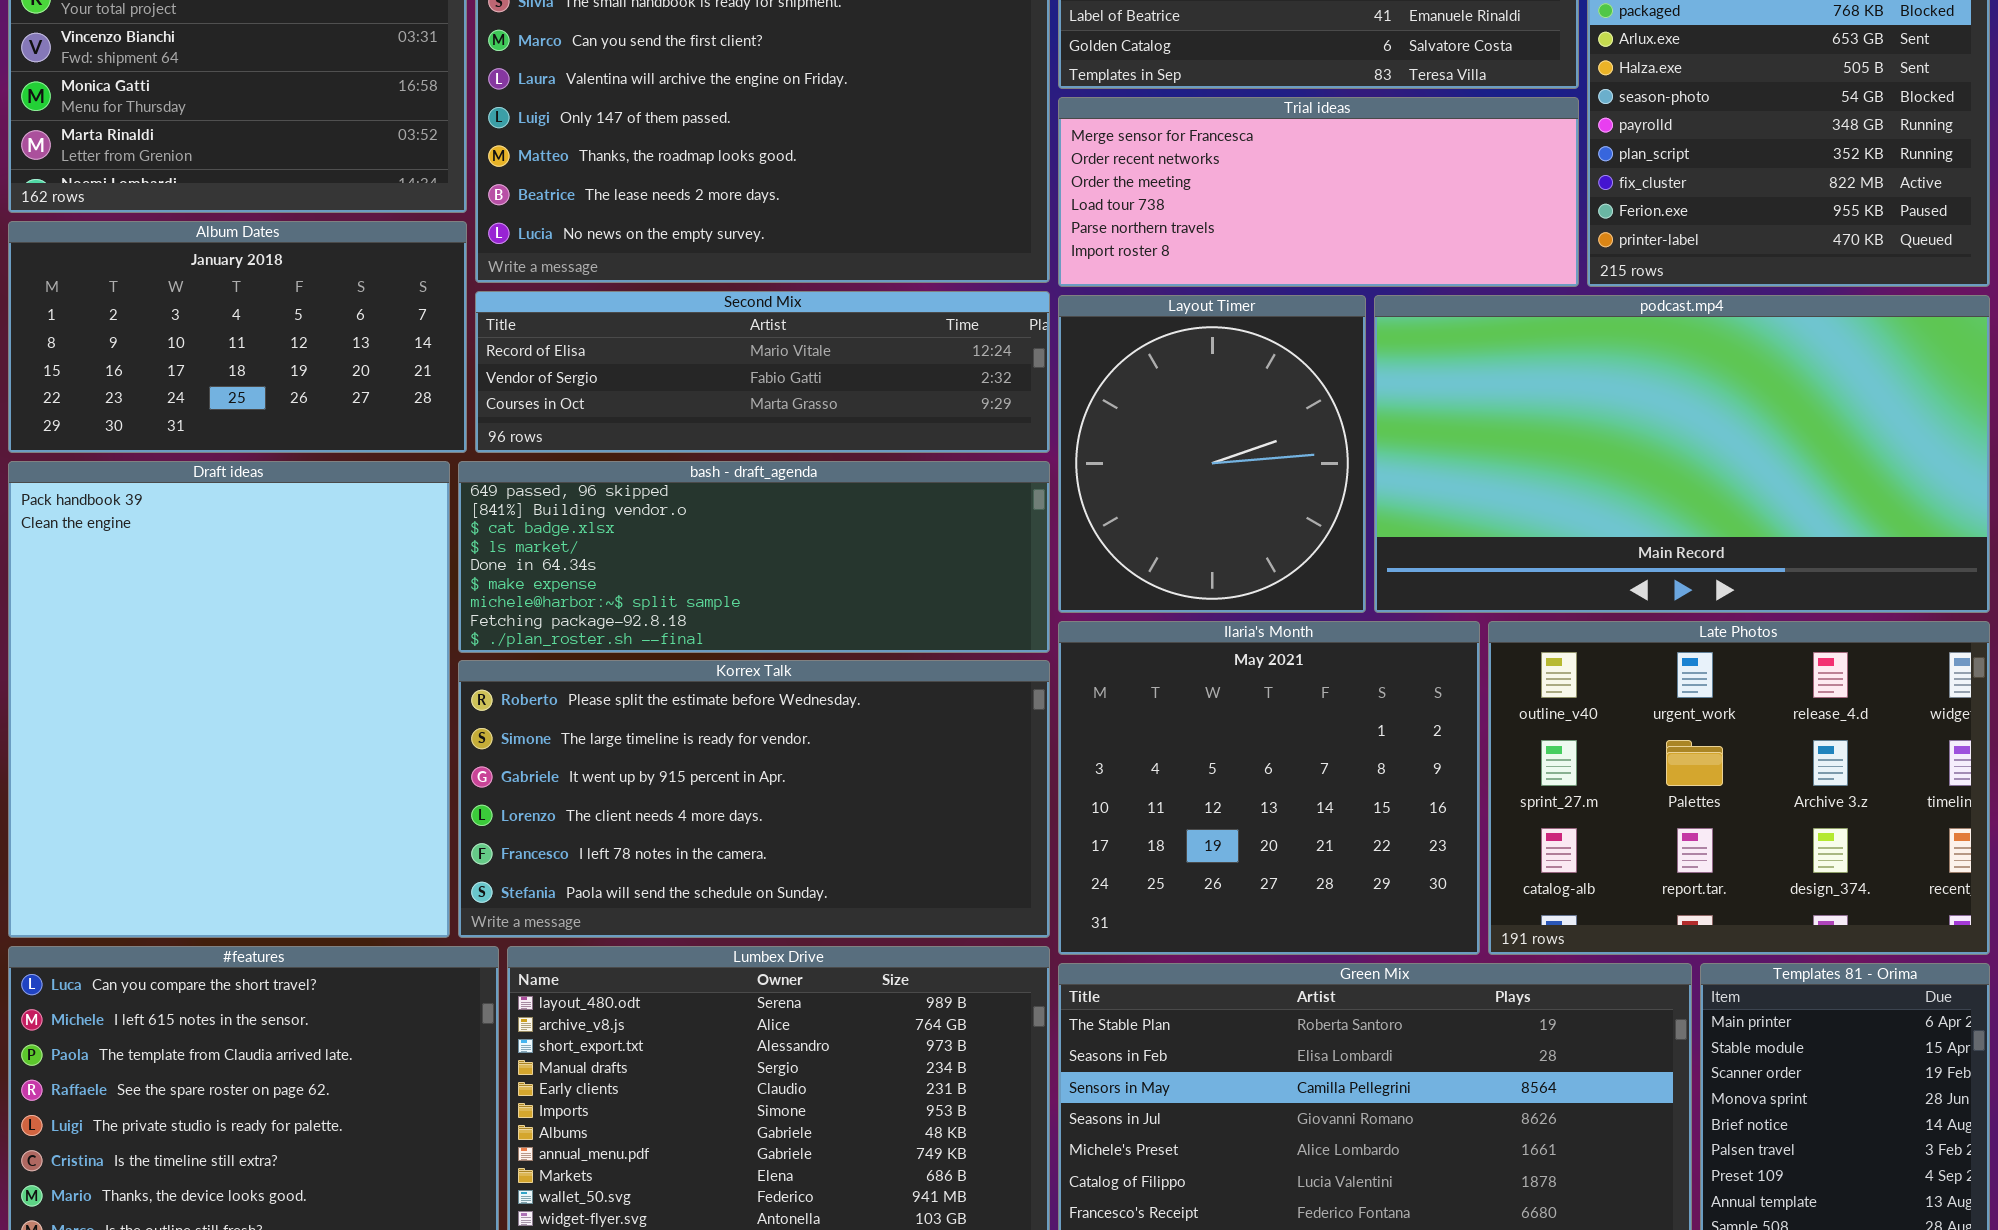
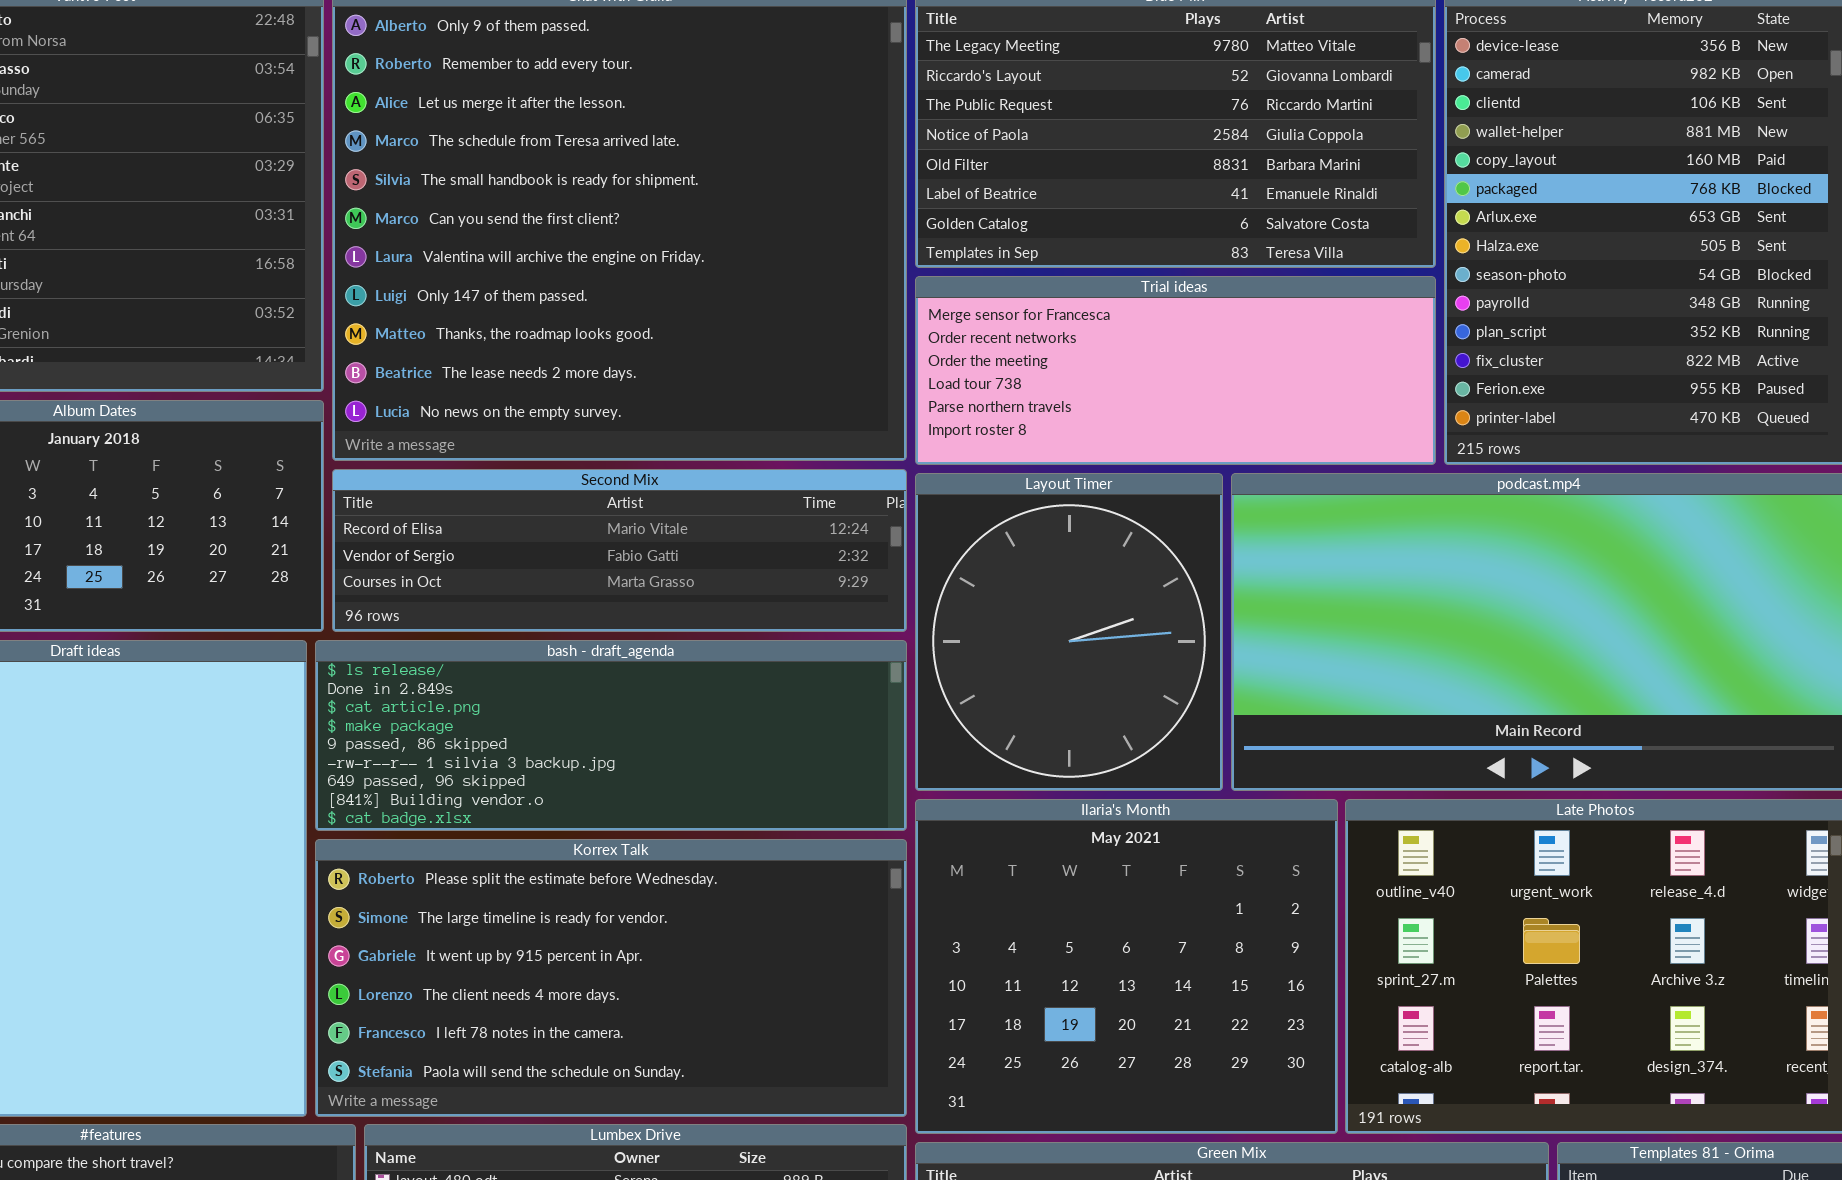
bash - draft_agenda: [458,461,1050,653] -> [315,640,907,831], scrolled up 6 rows

